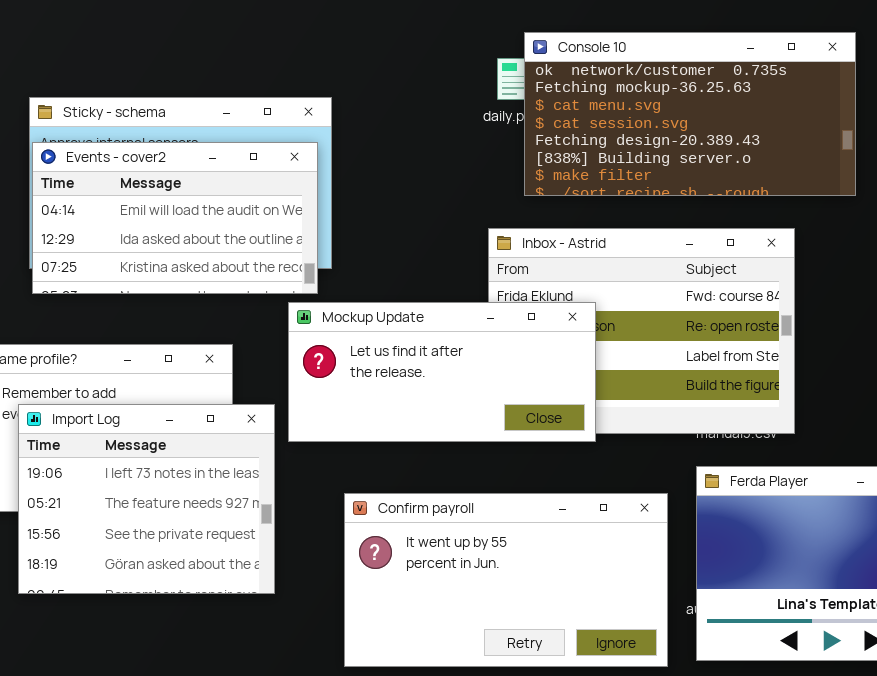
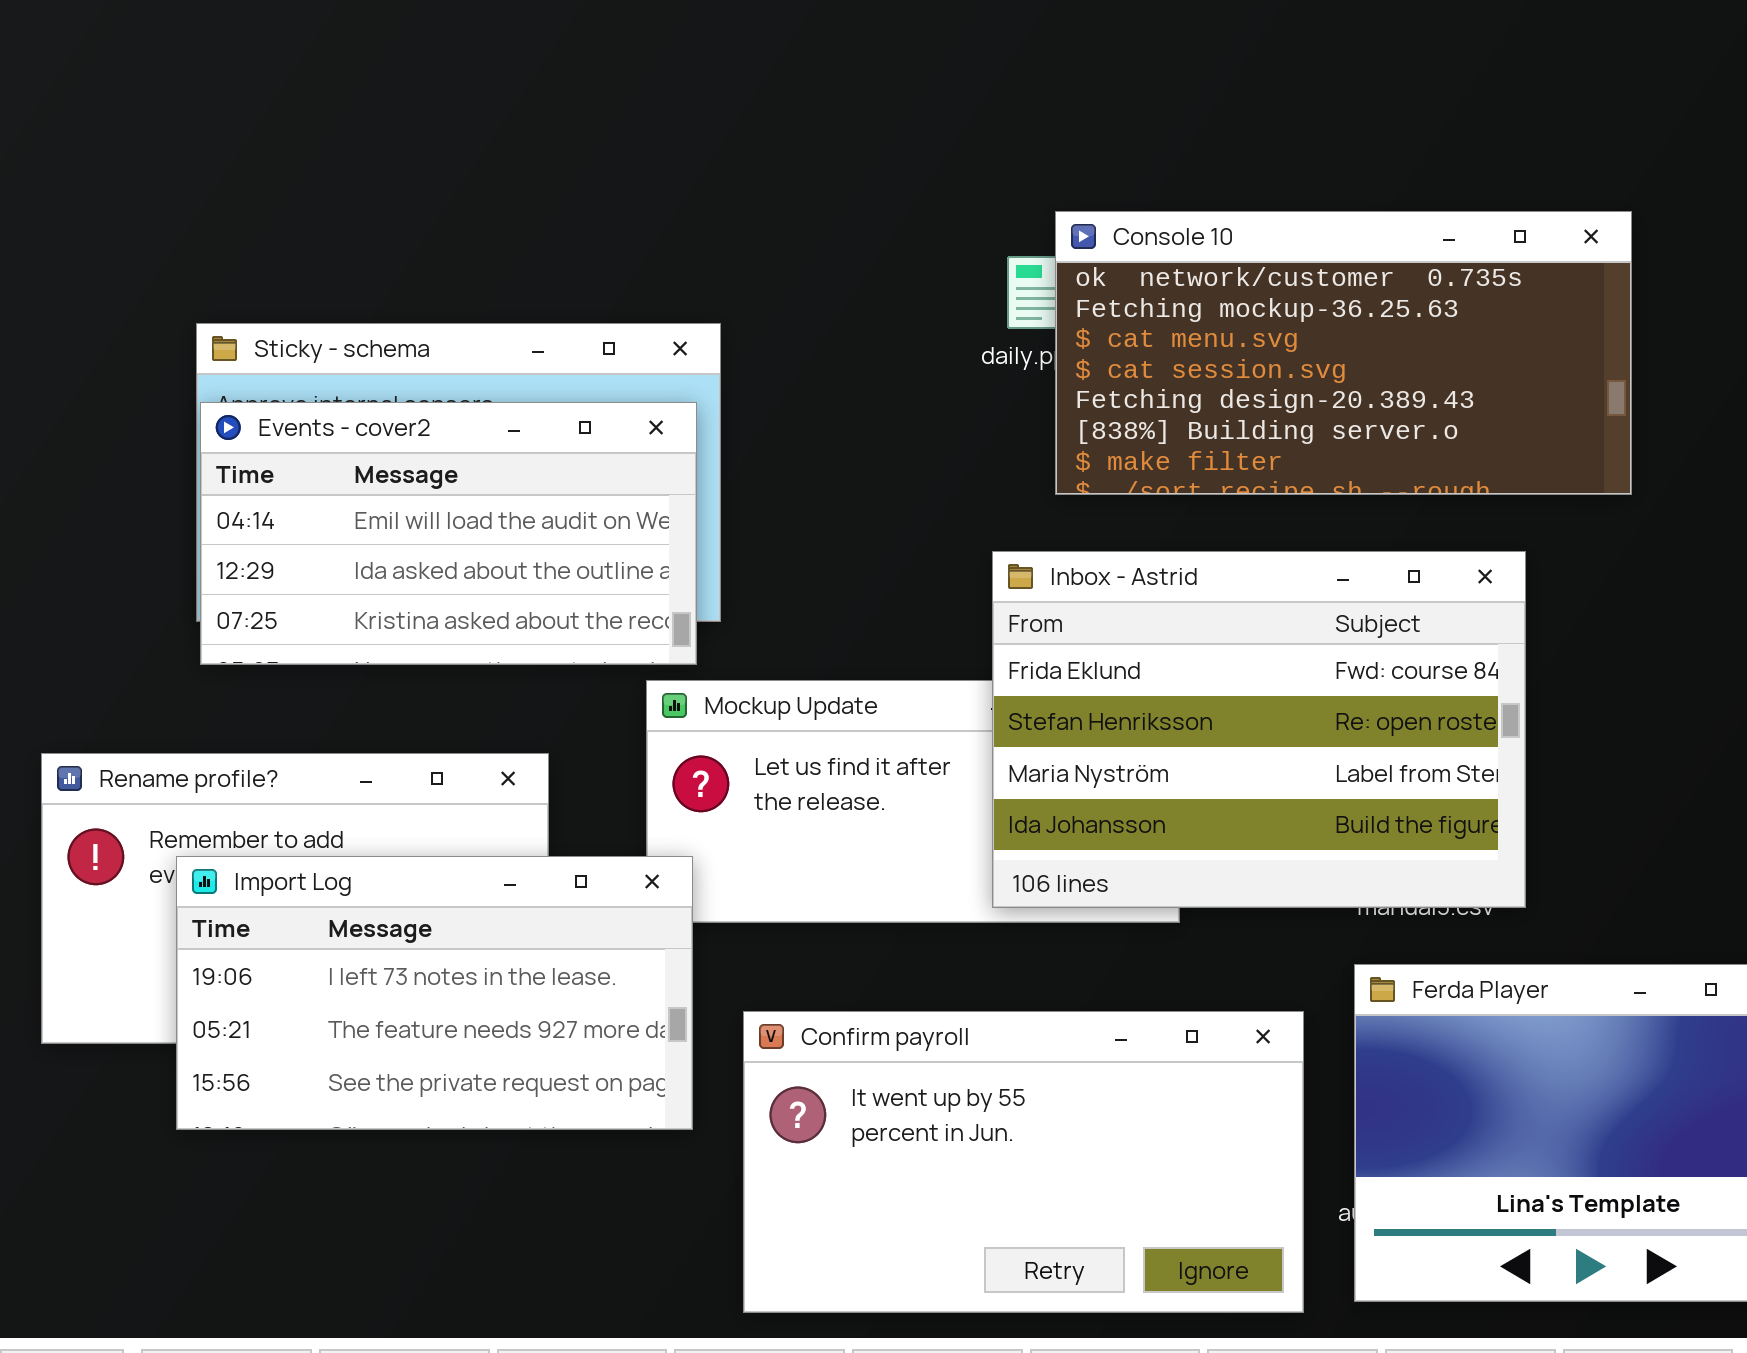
Inbox - Astrid: [488,228,795,434] -> [992,551,1526,908], raised
Import Log: [18,404,275,594] -> [176,856,693,1130], resized

